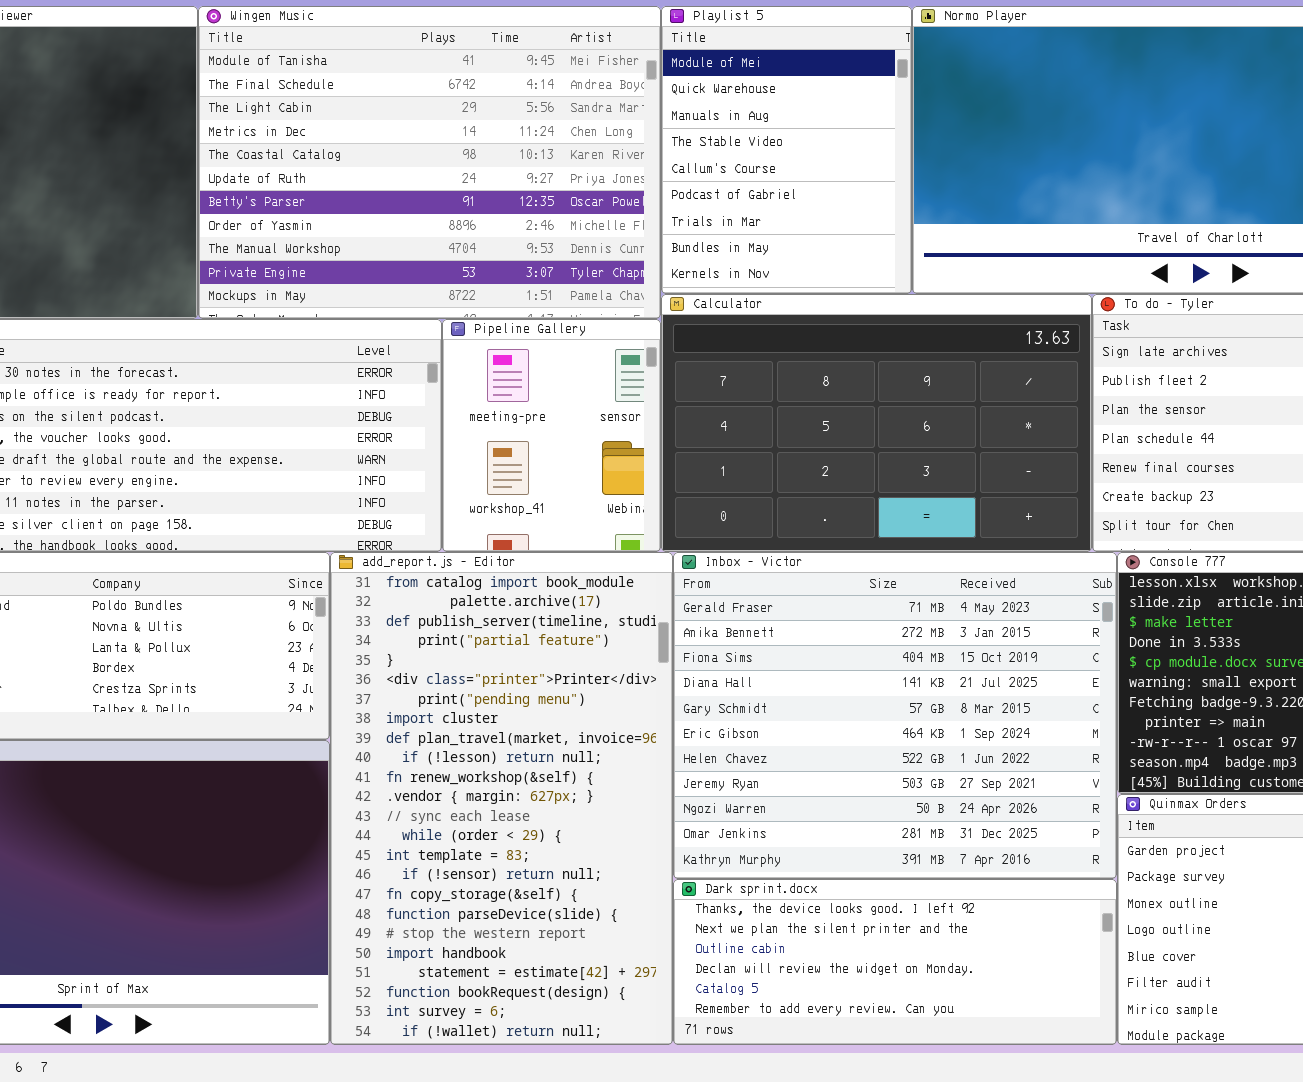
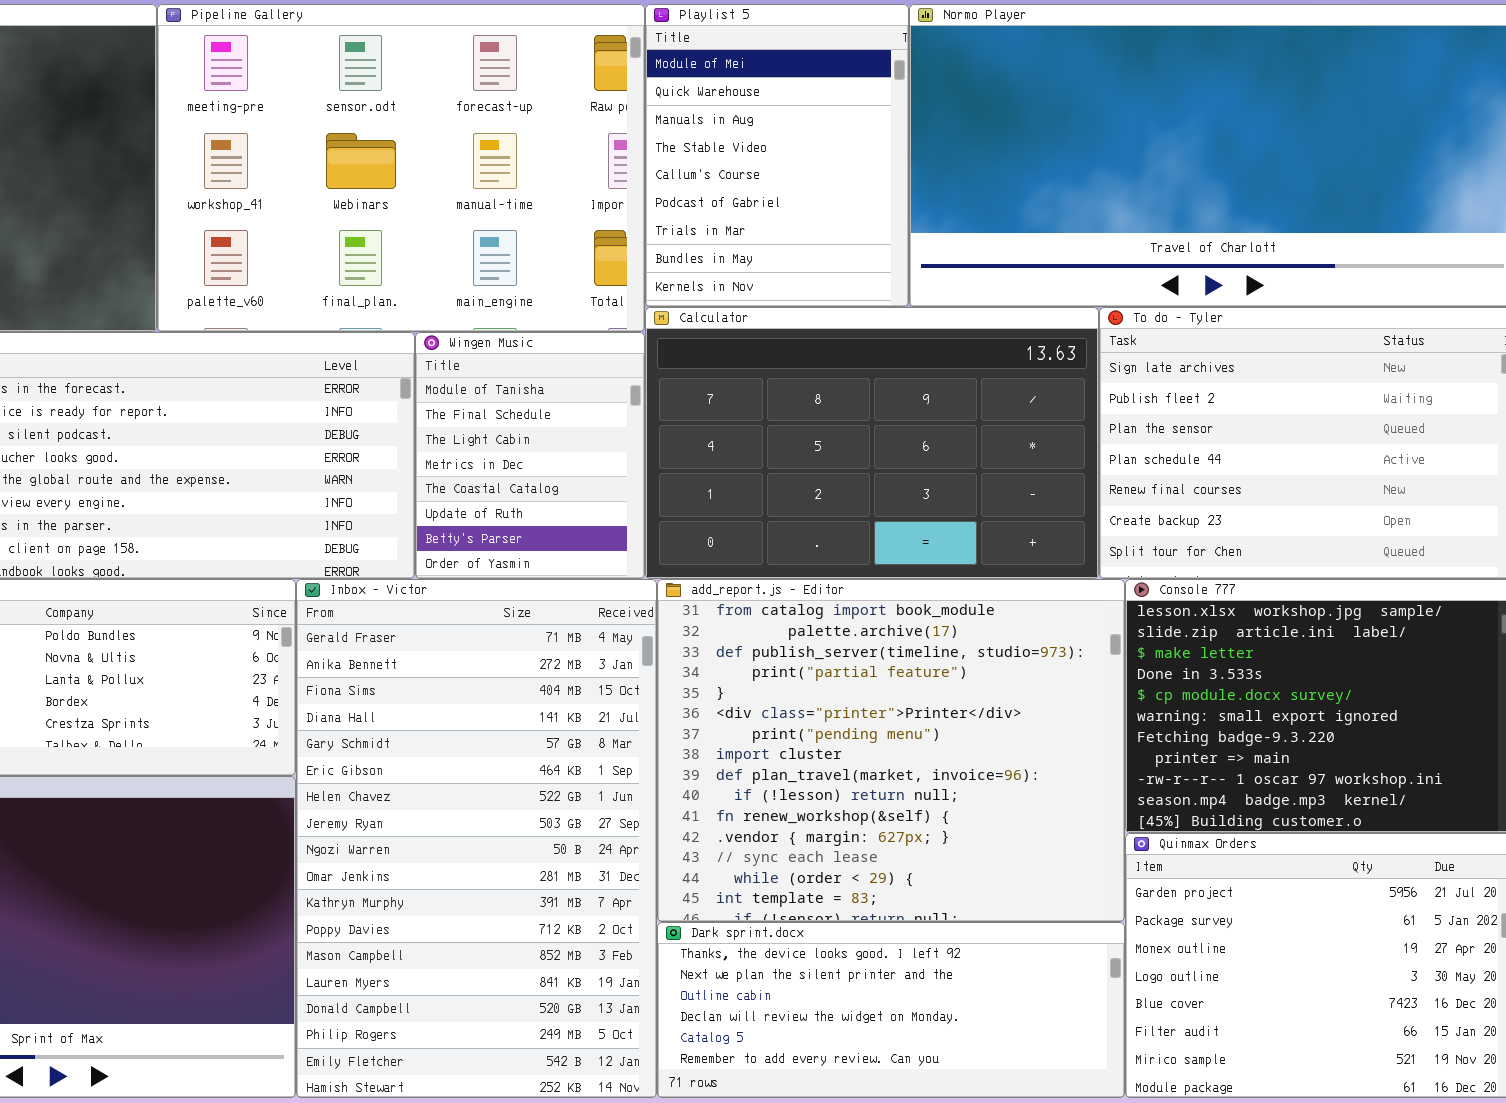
Wingen Music: [198,6,661,319] -> [415,332,645,579], moved, resized
Pipeline Gallery: [442,319,661,552] -> [157,4,645,332], moved, resized
add_report.js - Editor: [330,552,673,1045] -> [657,579,1125,922], moved, resized
Inbox - Victor: [673,552,1117,879] -> [296,579,657,1098], moved, resized

